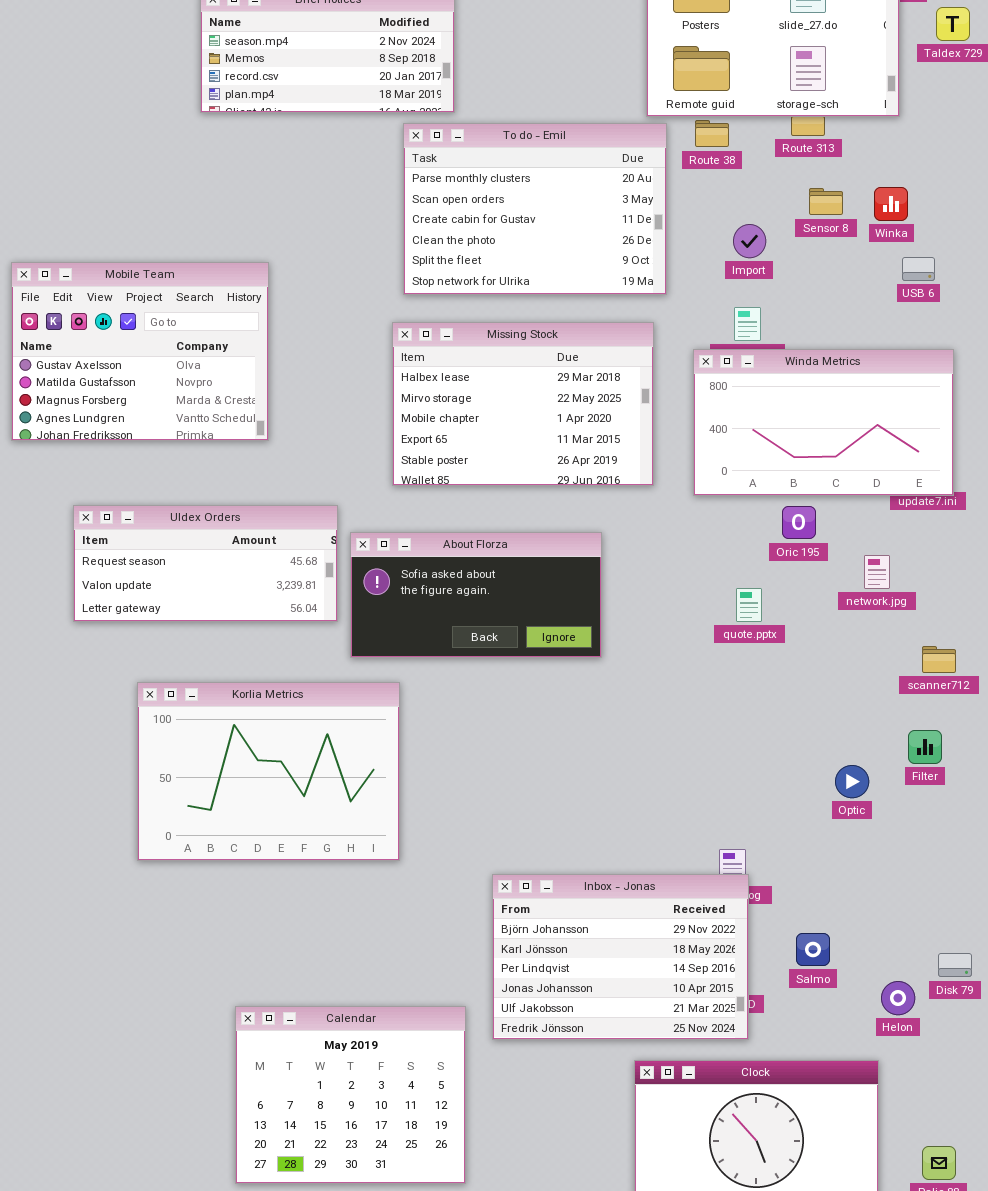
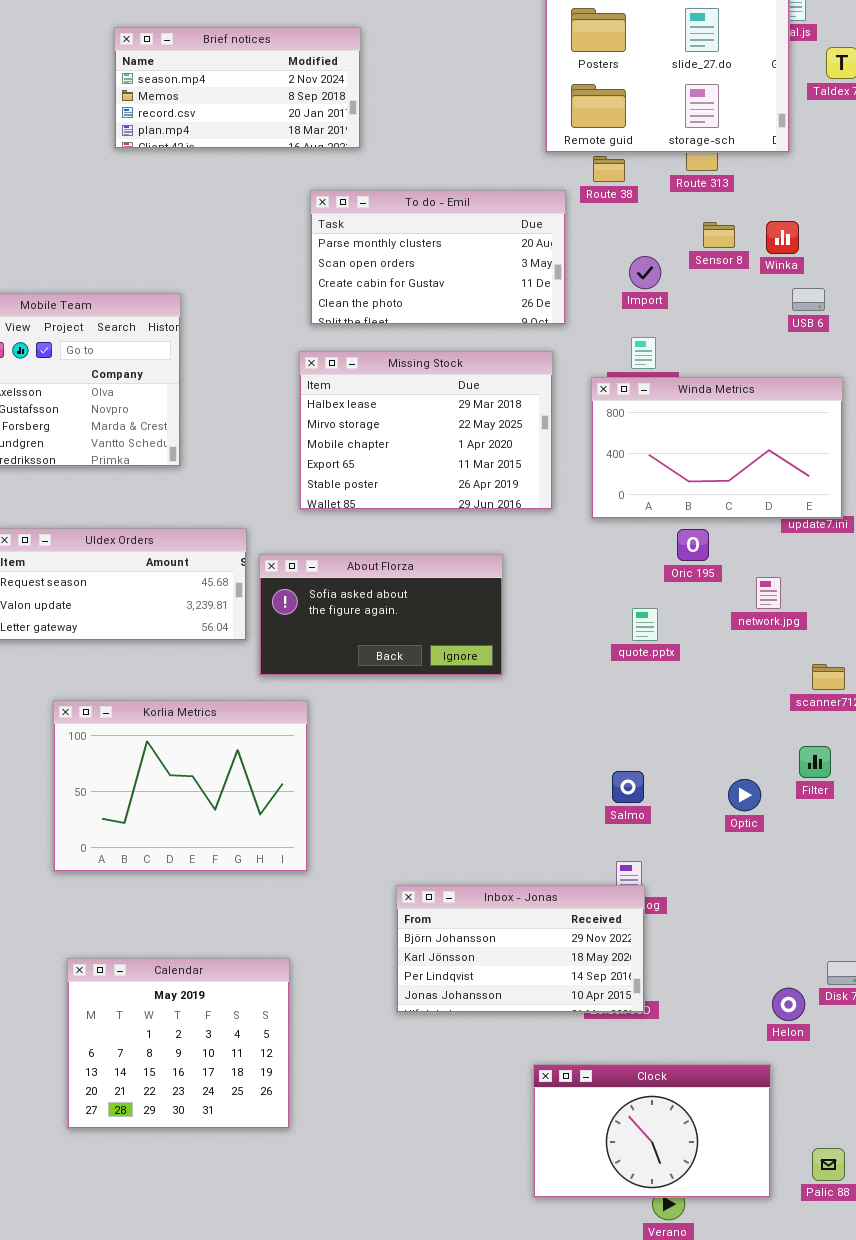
To do - Emil: [403,123,667,295] -> [310,190,566,325], resized
Inbox - Jonas: [492,874,749,1040] -> [396,885,645,1013], resized
Salmo: [796,933,830,966] -> [612,771,644,803], moved
Calendar: [235,1006,466,1184] -> [67,958,290,1129], moved

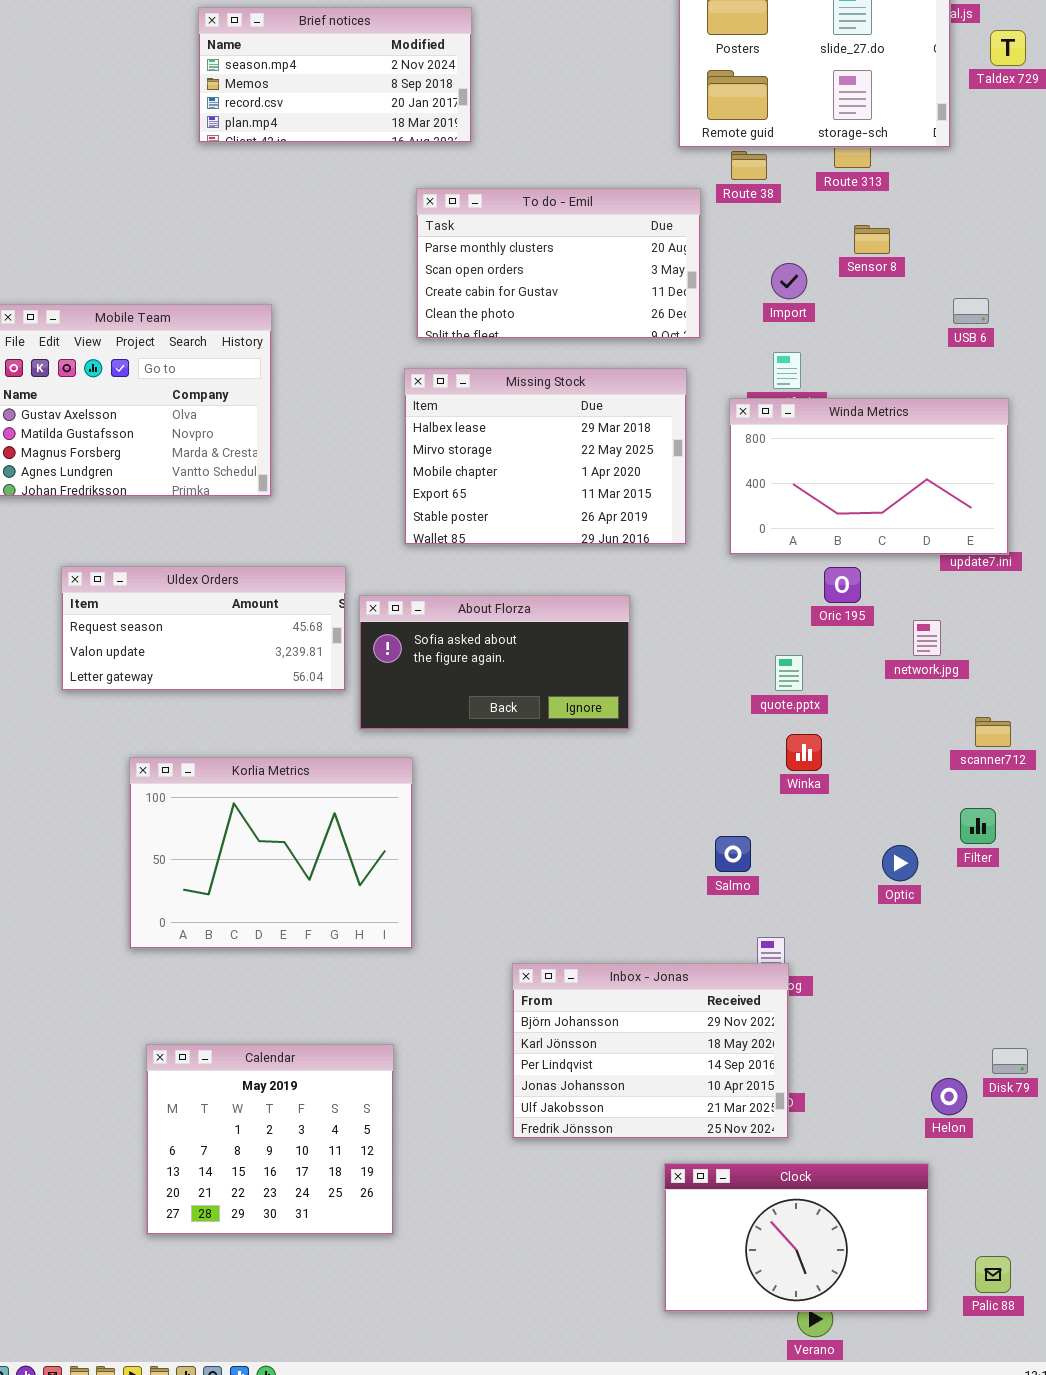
Winka: [766,221,799,254] -> [786,734,822,771], moved
Salmo: [612,771,644,803] -> [715,836,751,872], moved
Inbox - Jonas: [396,885,645,1013] -> [512,963,789,1139], resized

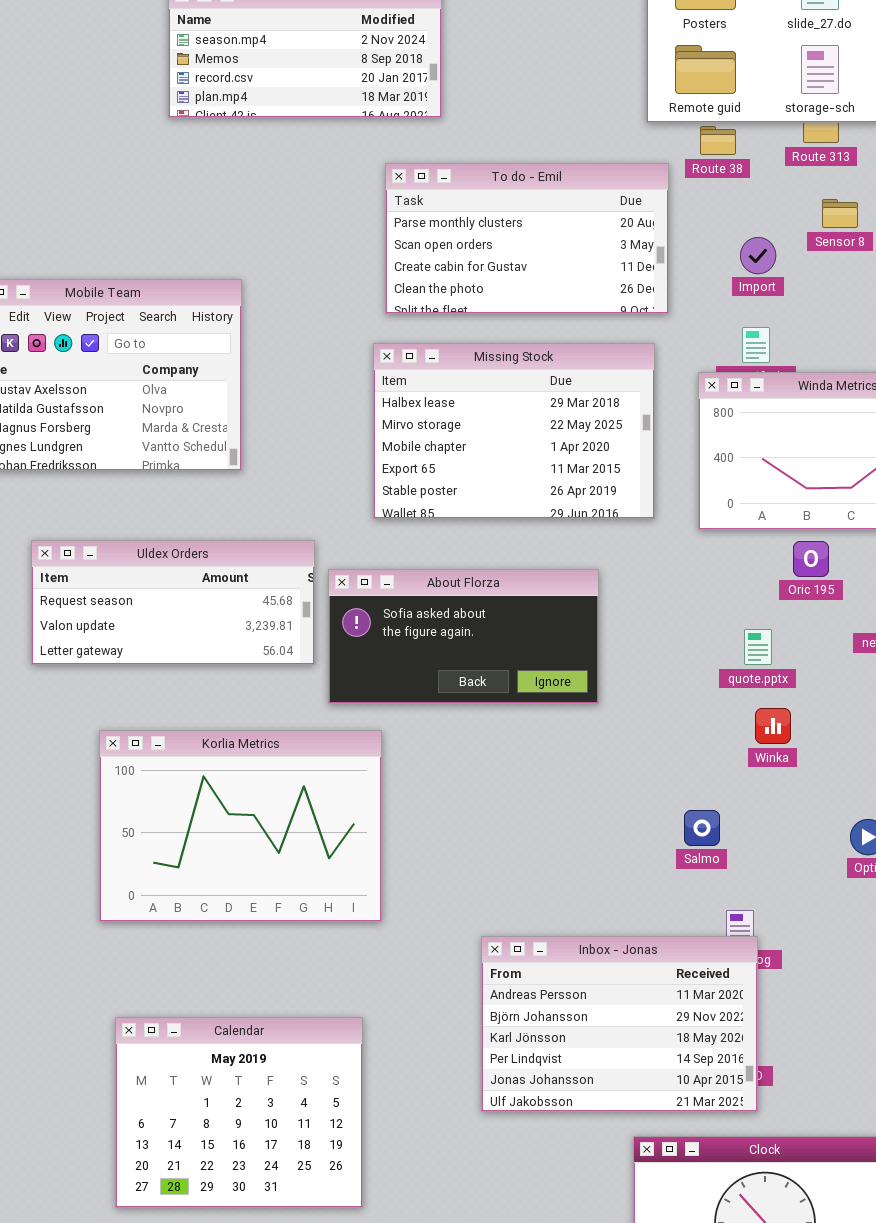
Inbox - Jonas: [512,963,789,1139] -> [481,936,758,1112], scrolled up 1 row

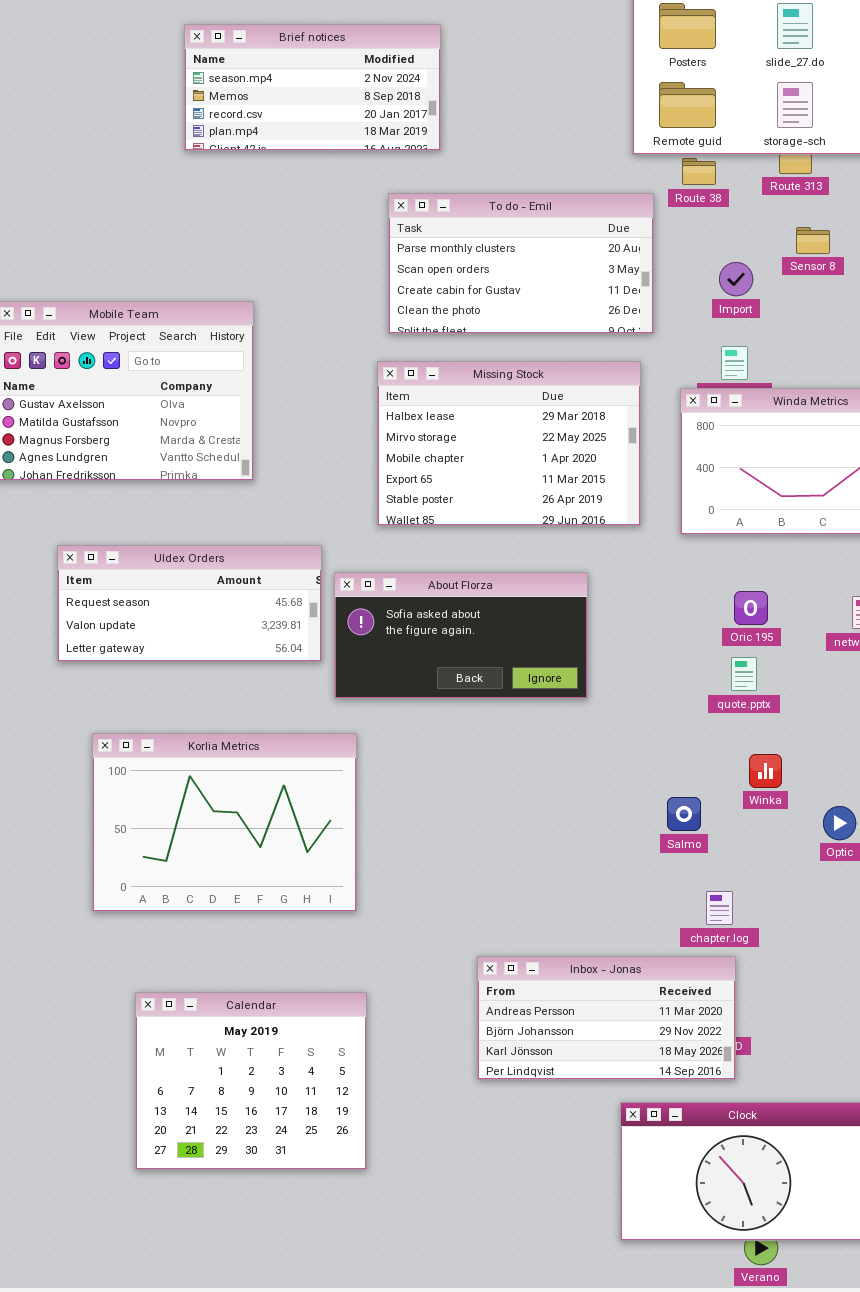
Oric 195: [793,541,829,577] -> [734,591,768,625], moved
quote.pptx: [744,629,772,665] -> [731,657,757,691], moved
Winka: [755,708,791,744] -> [749,754,782,788], moved
Korlia Metrics: [99,730,382,922] -> [92,733,357,912], moved
Inbox - Jonas: [481,936,758,1112] -> [477,956,736,1080], resized

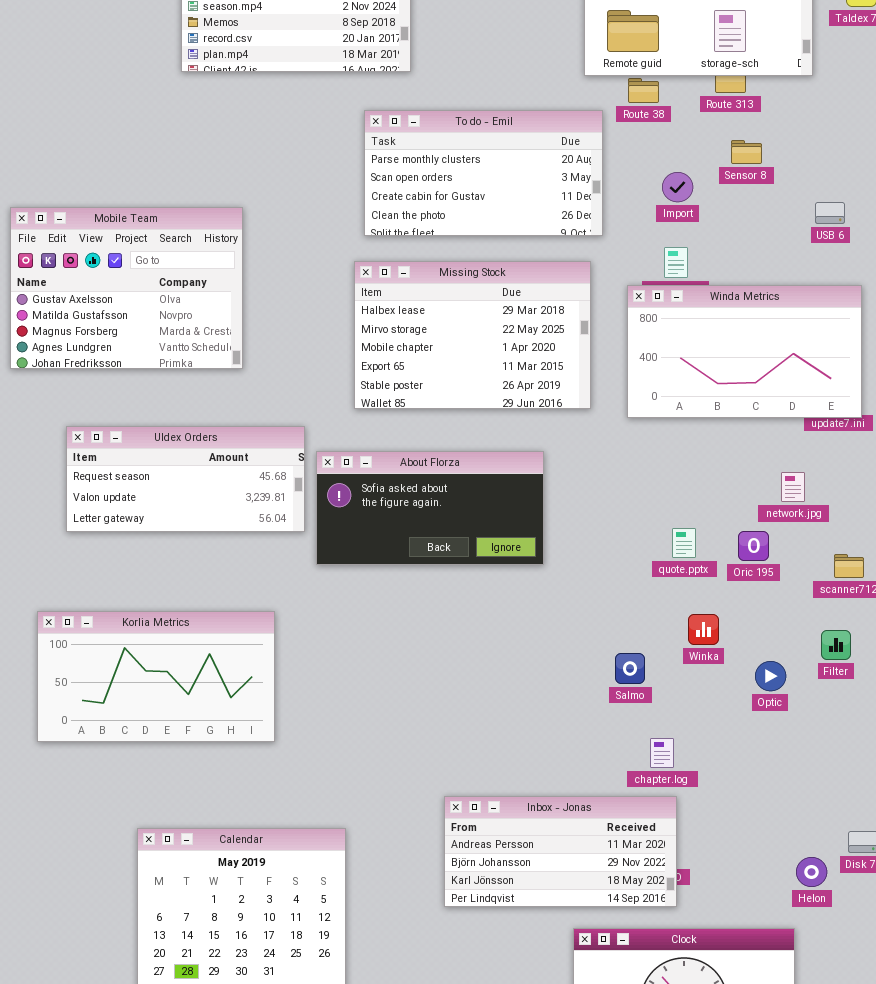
Oric 195: [734,591,768,625] -> [738,531,769,561], moved
Korlia Metrics: [92,733,357,912] -> [37,611,275,742], moved, resized

